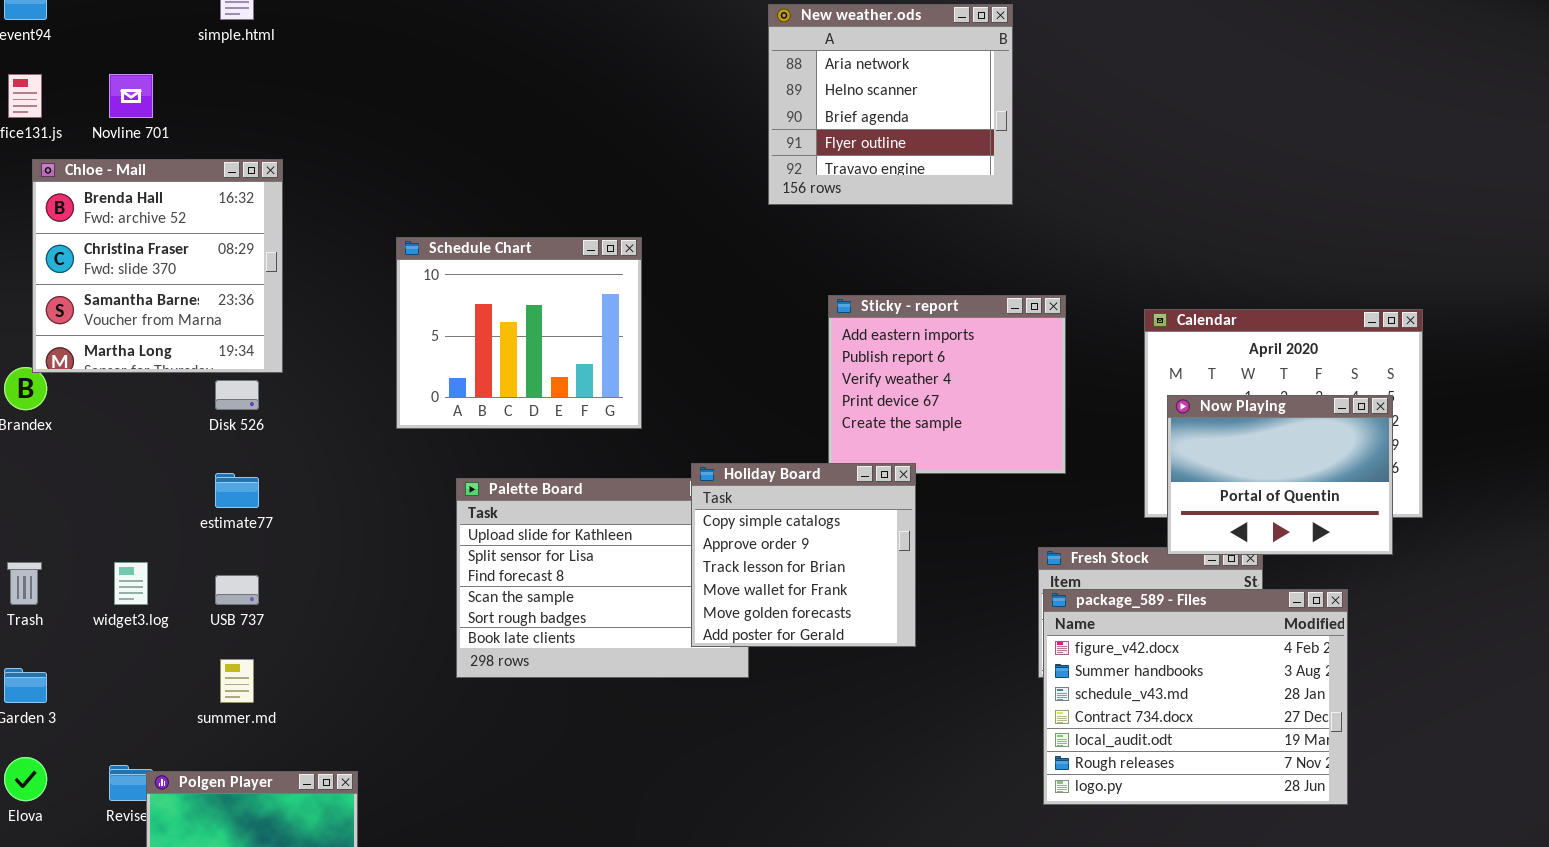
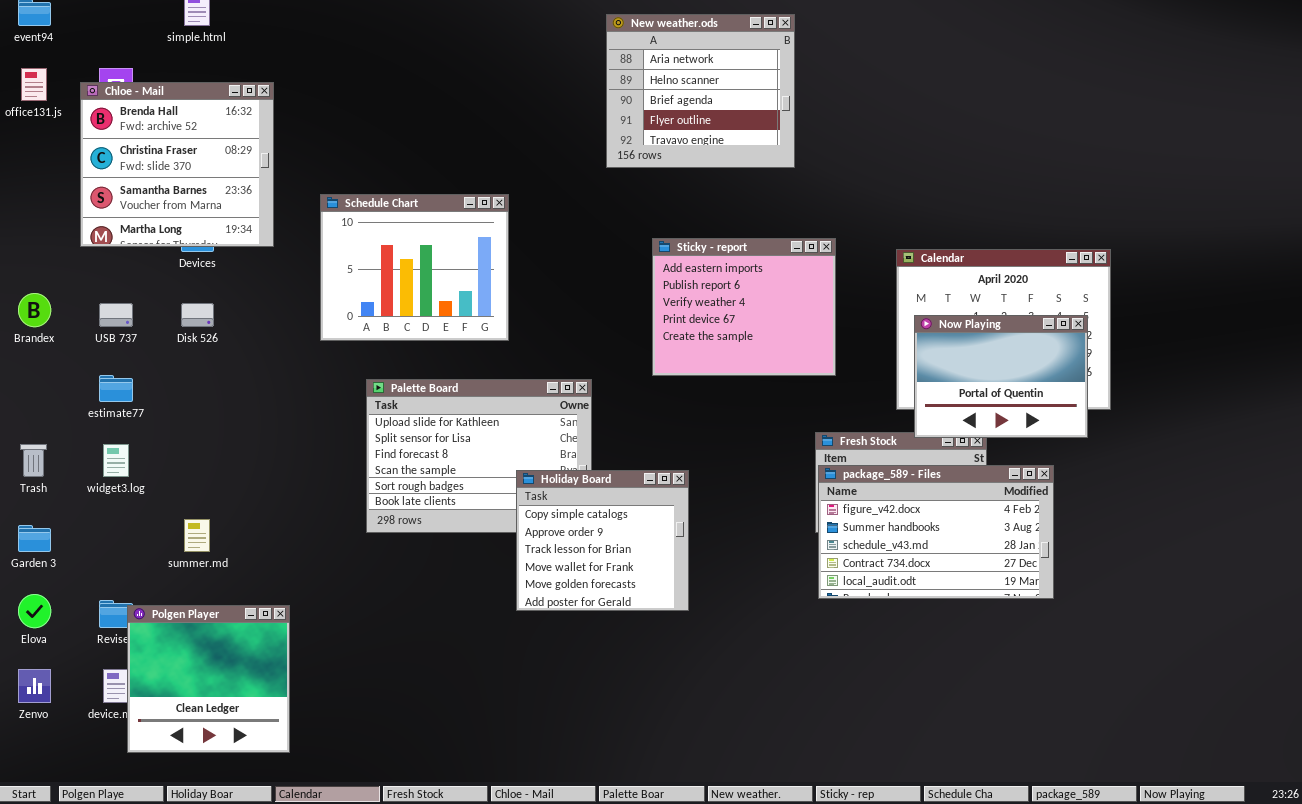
Chloe - Mail: [32,159,283,373] -> [80,82,274,247], moved
Holiday Board: [691,463,916,647] -> [516,470,689,611], moved
estimate77: [215,473,259,508] -> [99,375,133,402], moved
USB 737: [215,575,259,605] -> [99,303,133,327], moved
package_589 - Files: [1043,589,1348,805] -> [818,465,1054,599], resized

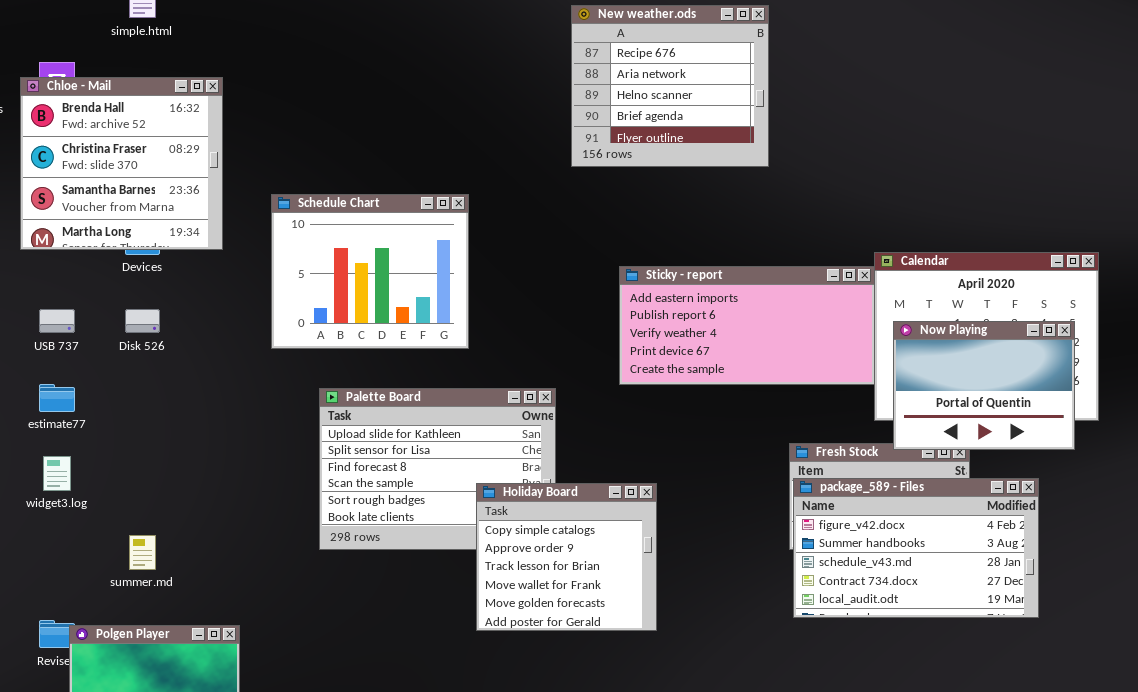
New weather.ods: [606,14,795,168] -> [571,5,769,167], scrolled up 1 row
Sticky - report: [652,238,836,376] -> [619,266,875,385], resized

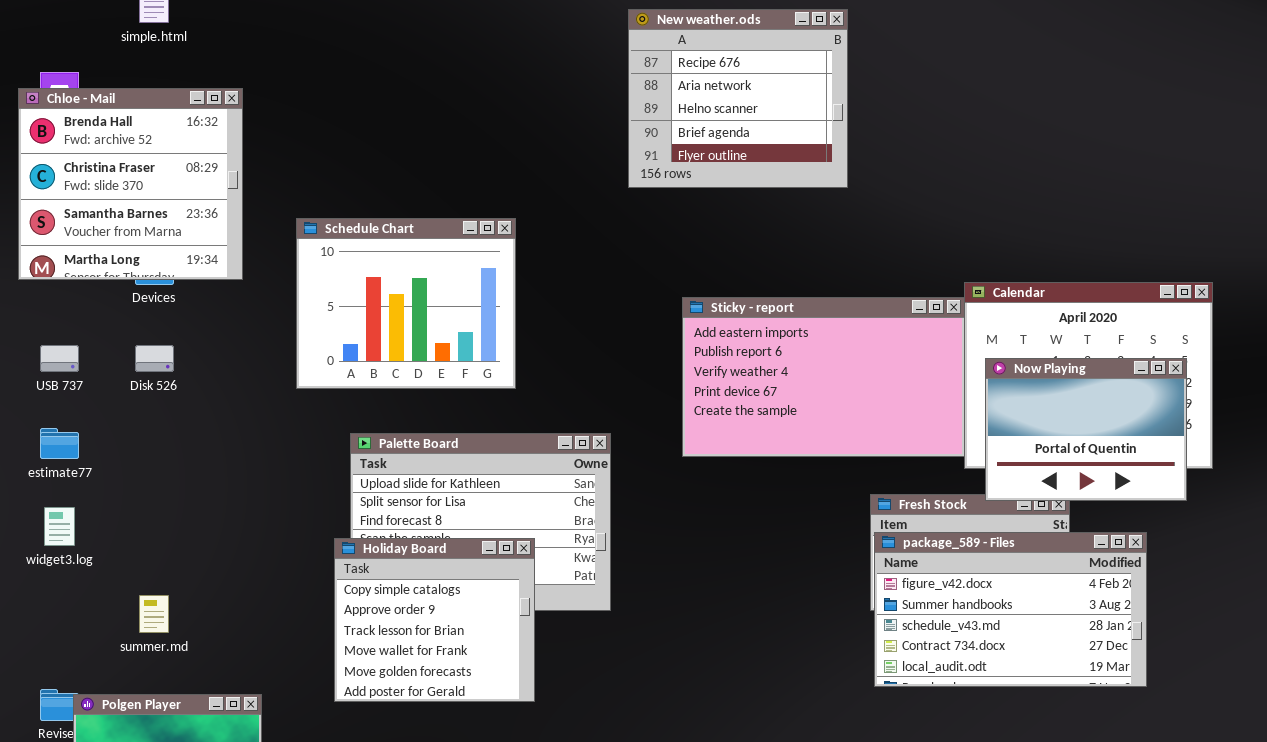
Sticky - report: [619,266,875,385] -> [682,297,965,457], resized
Holiday Board: [476,483,657,631] -> [334,538,535,702], moved

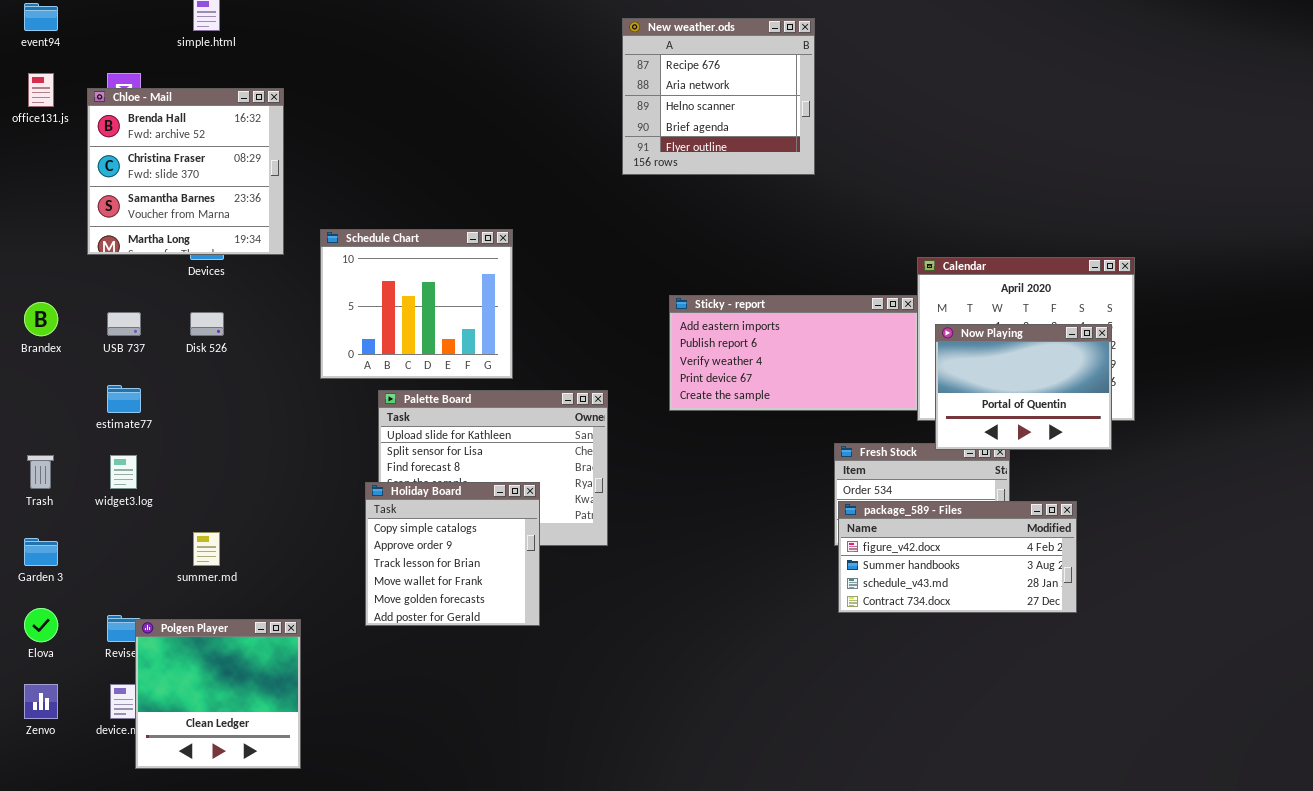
Schedule Chart: [296,218,516,389] -> [320,229,513,379], moved
Sticky - report: [682,297,965,457] -> [669,295,918,411], resized
package_589 - Files: [874,532,1147,687] -> [838,501,1077,613], resized

